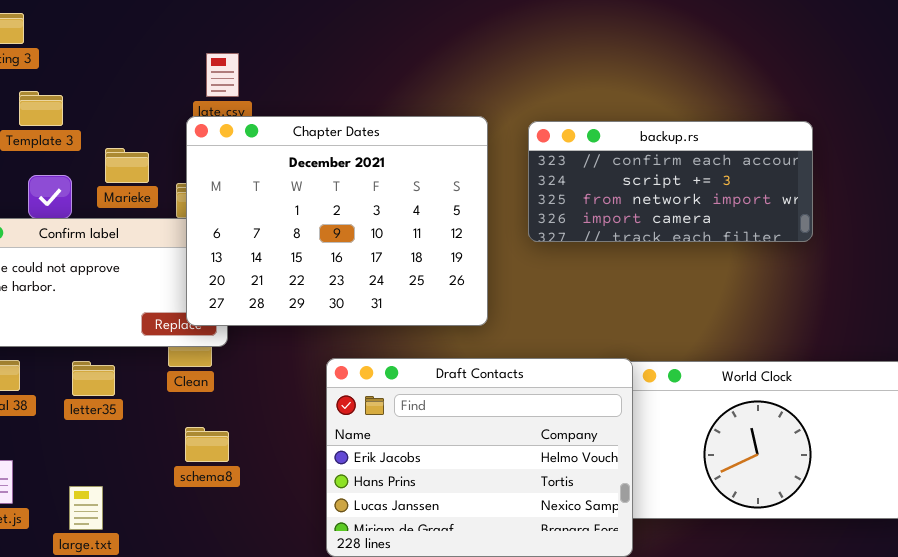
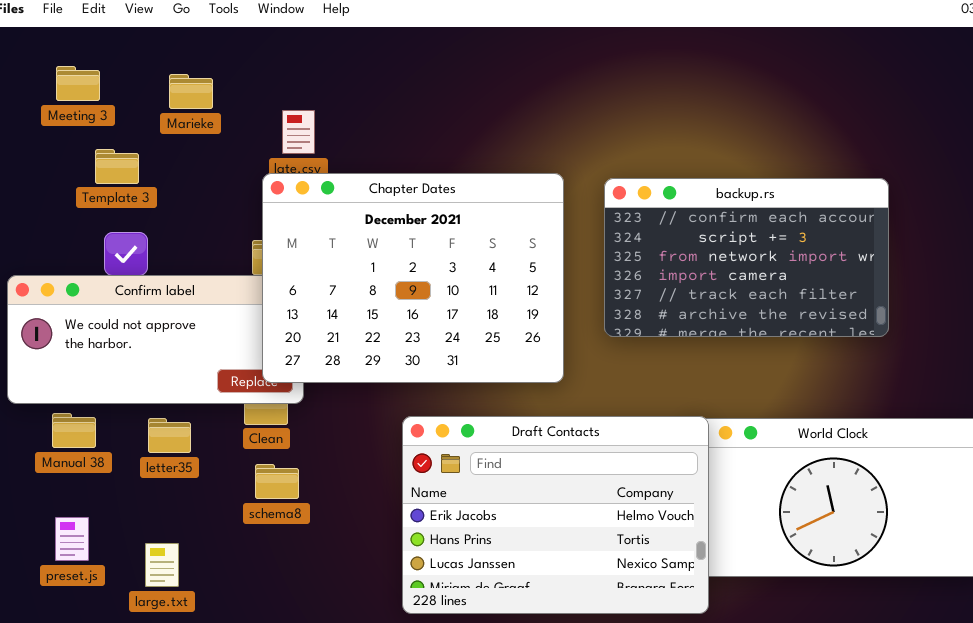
backup.rs: [528,121,813,242] -> [604,178,889,337], resized
Marieke: [105,148,149,183] -> [169,74,213,109], moved
schema8: [185,427,229,462] -> [255,464,299,499], moved

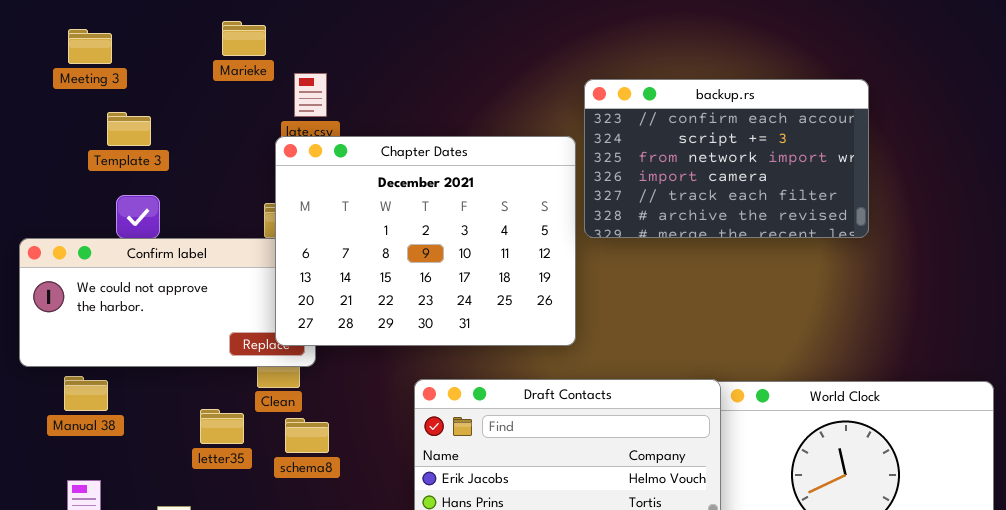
Marieke: [169,74,213,109] -> [222,21,266,56], moved
backup.rs: [604,178,889,337] -> [584,79,869,238], moved
letter35: [148,418,191,453] -> [200,409,244,444], moved
schema8: [255,464,299,499] -> [285,418,329,453], moved

